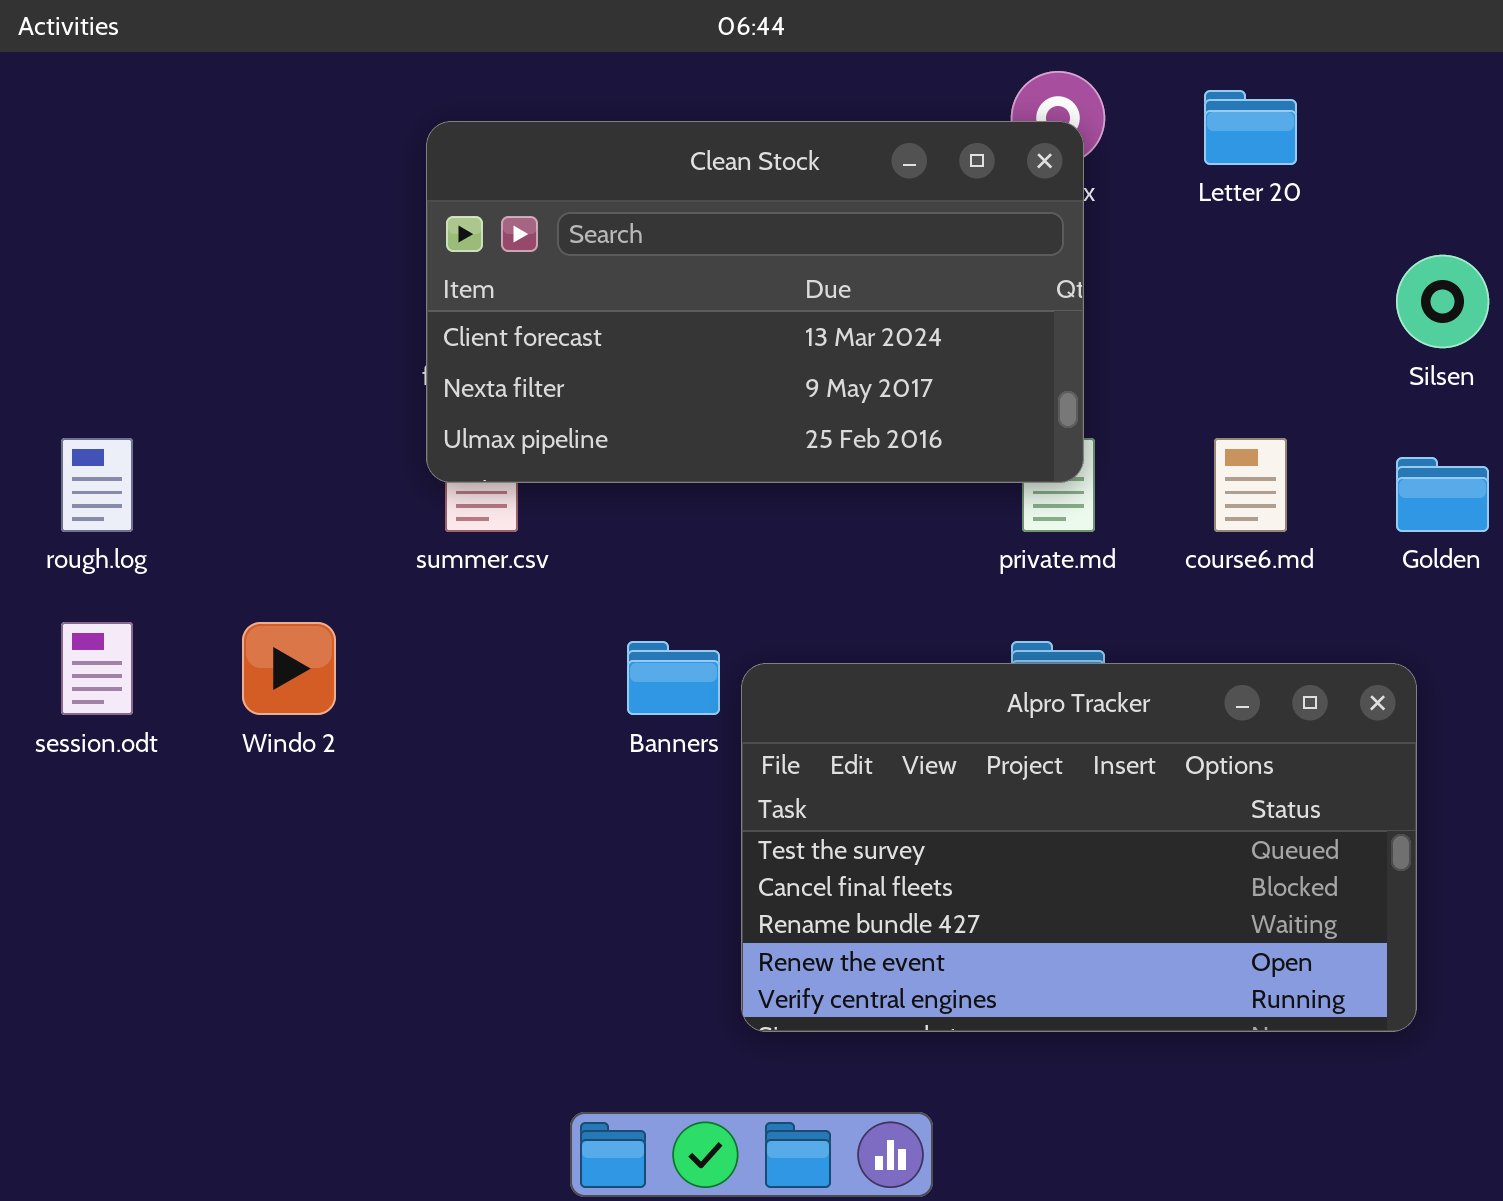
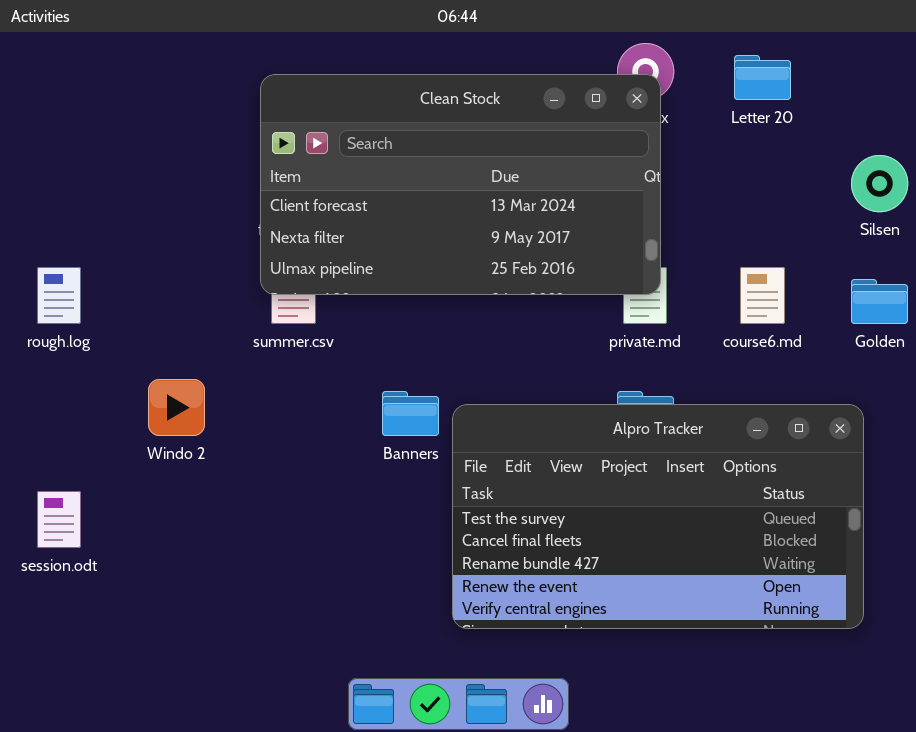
session.odt: [61,622,133,715] -> [37,491,81,548], moved

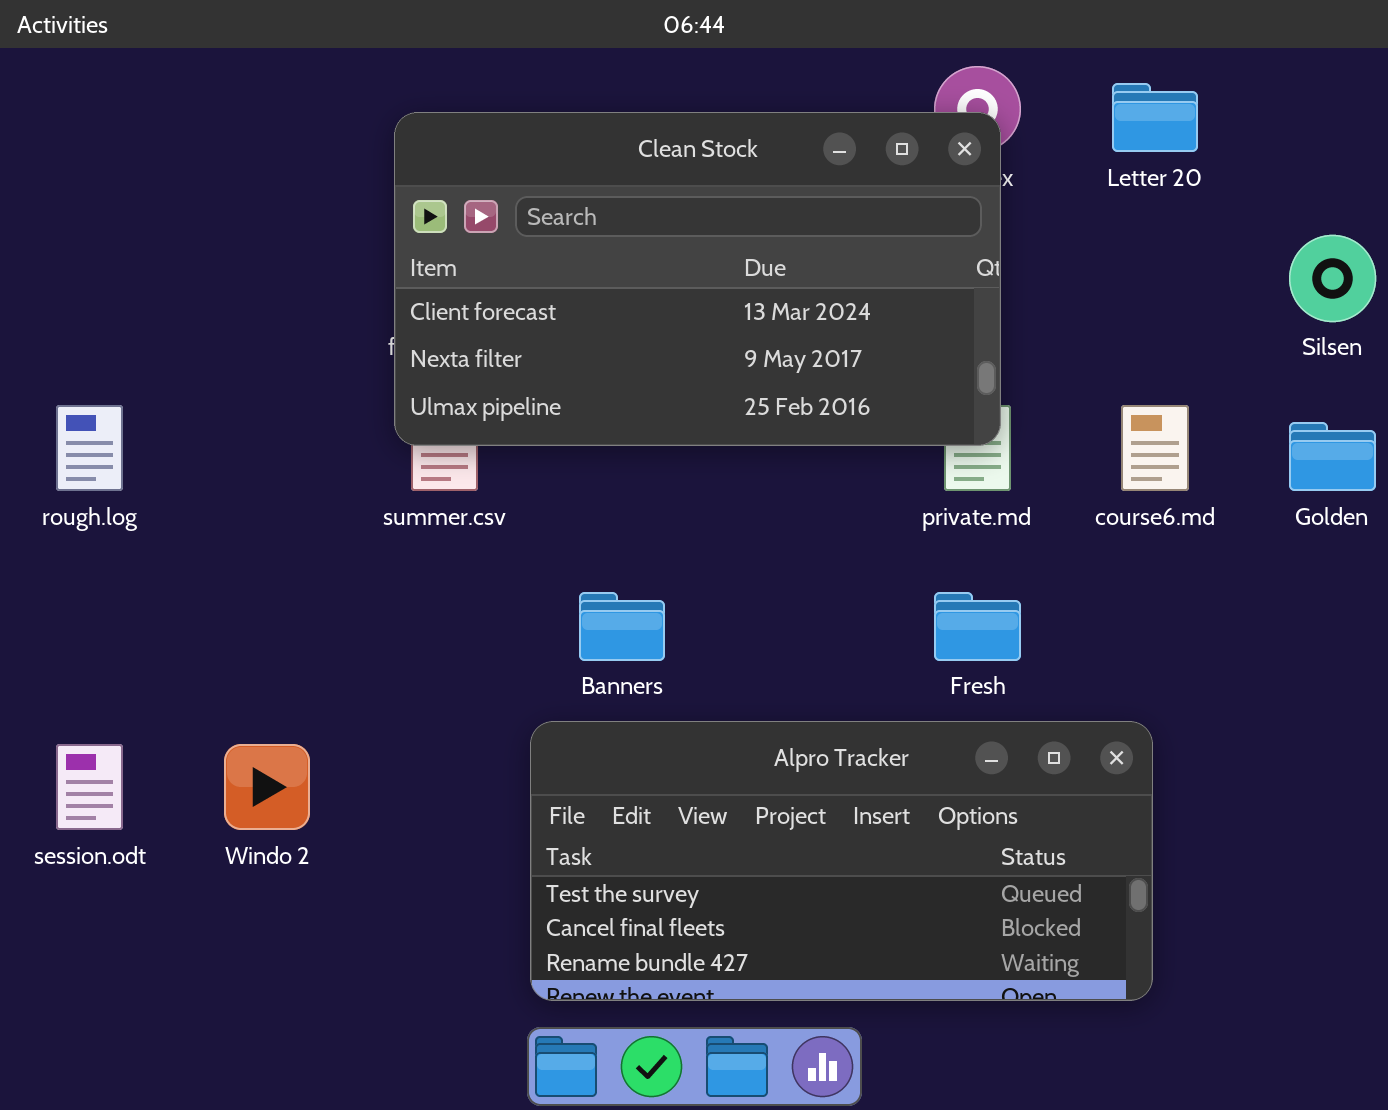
Windo 2: [148,379,205,436] -> [224,744,310,830], moved
Alpro Tracker: [452,404,864,629] -> [530,721,1153,1001], moved, resized

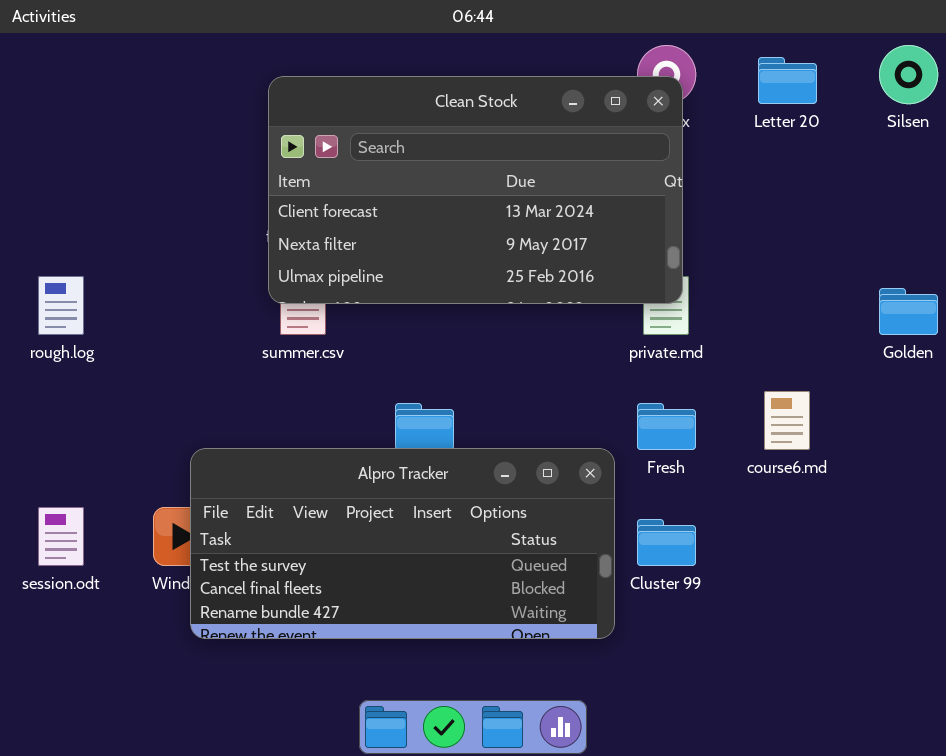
Silsen: [1289,235,1376,322] -> [879,45,938,104], moved
course6.md: [1121,405,1189,491] -> [764,391,810,450], moved
Alpro Tracker: [530,721,1153,1001] -> [190,448,615,639], moved

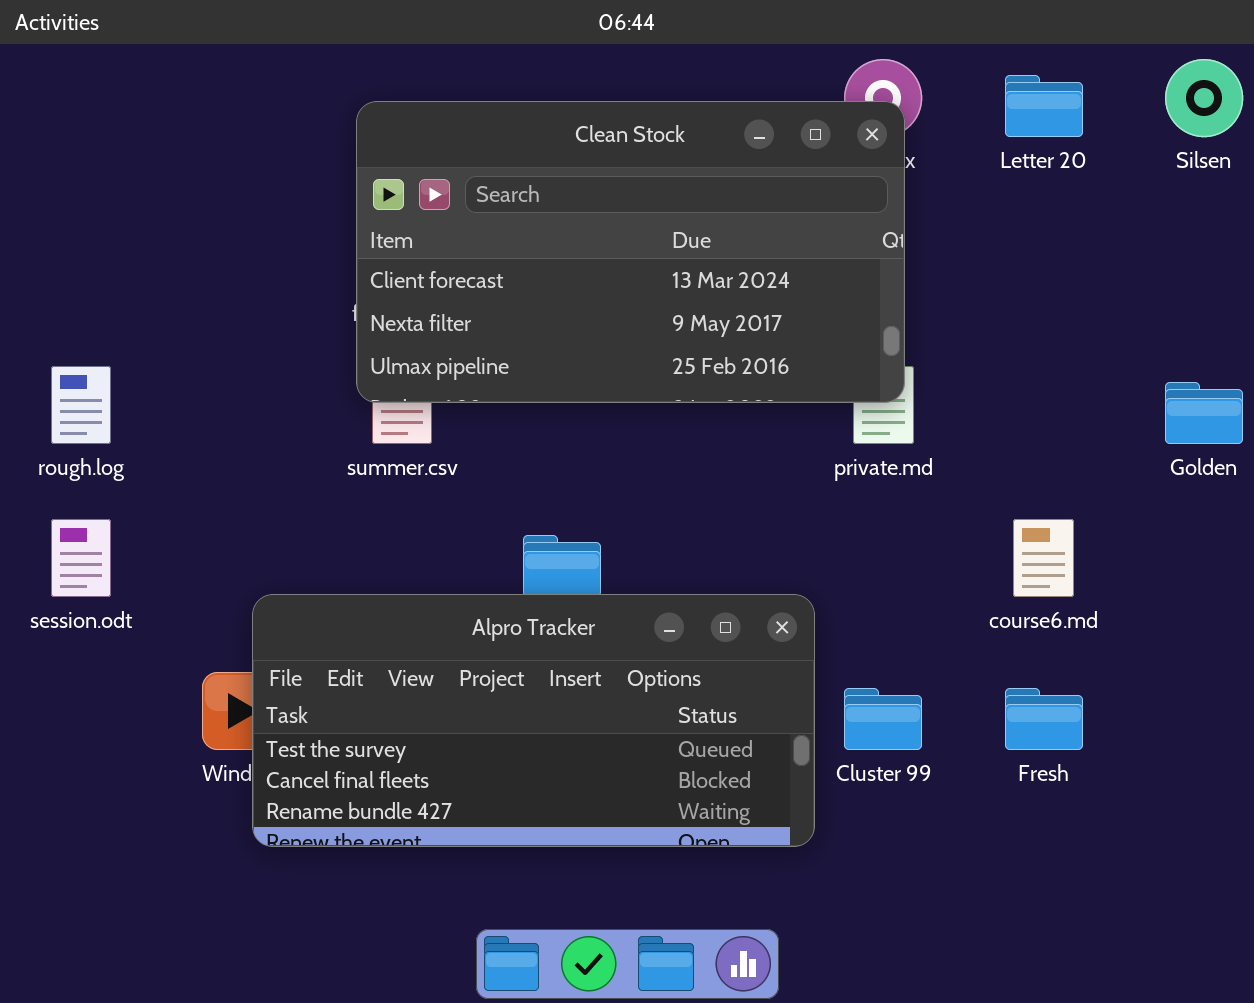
Fresh: [637,403,696,450] -> [1005,688,1083,750], moved
session.odt: [38,507,84,566] -> [51,519,111,597], moved

